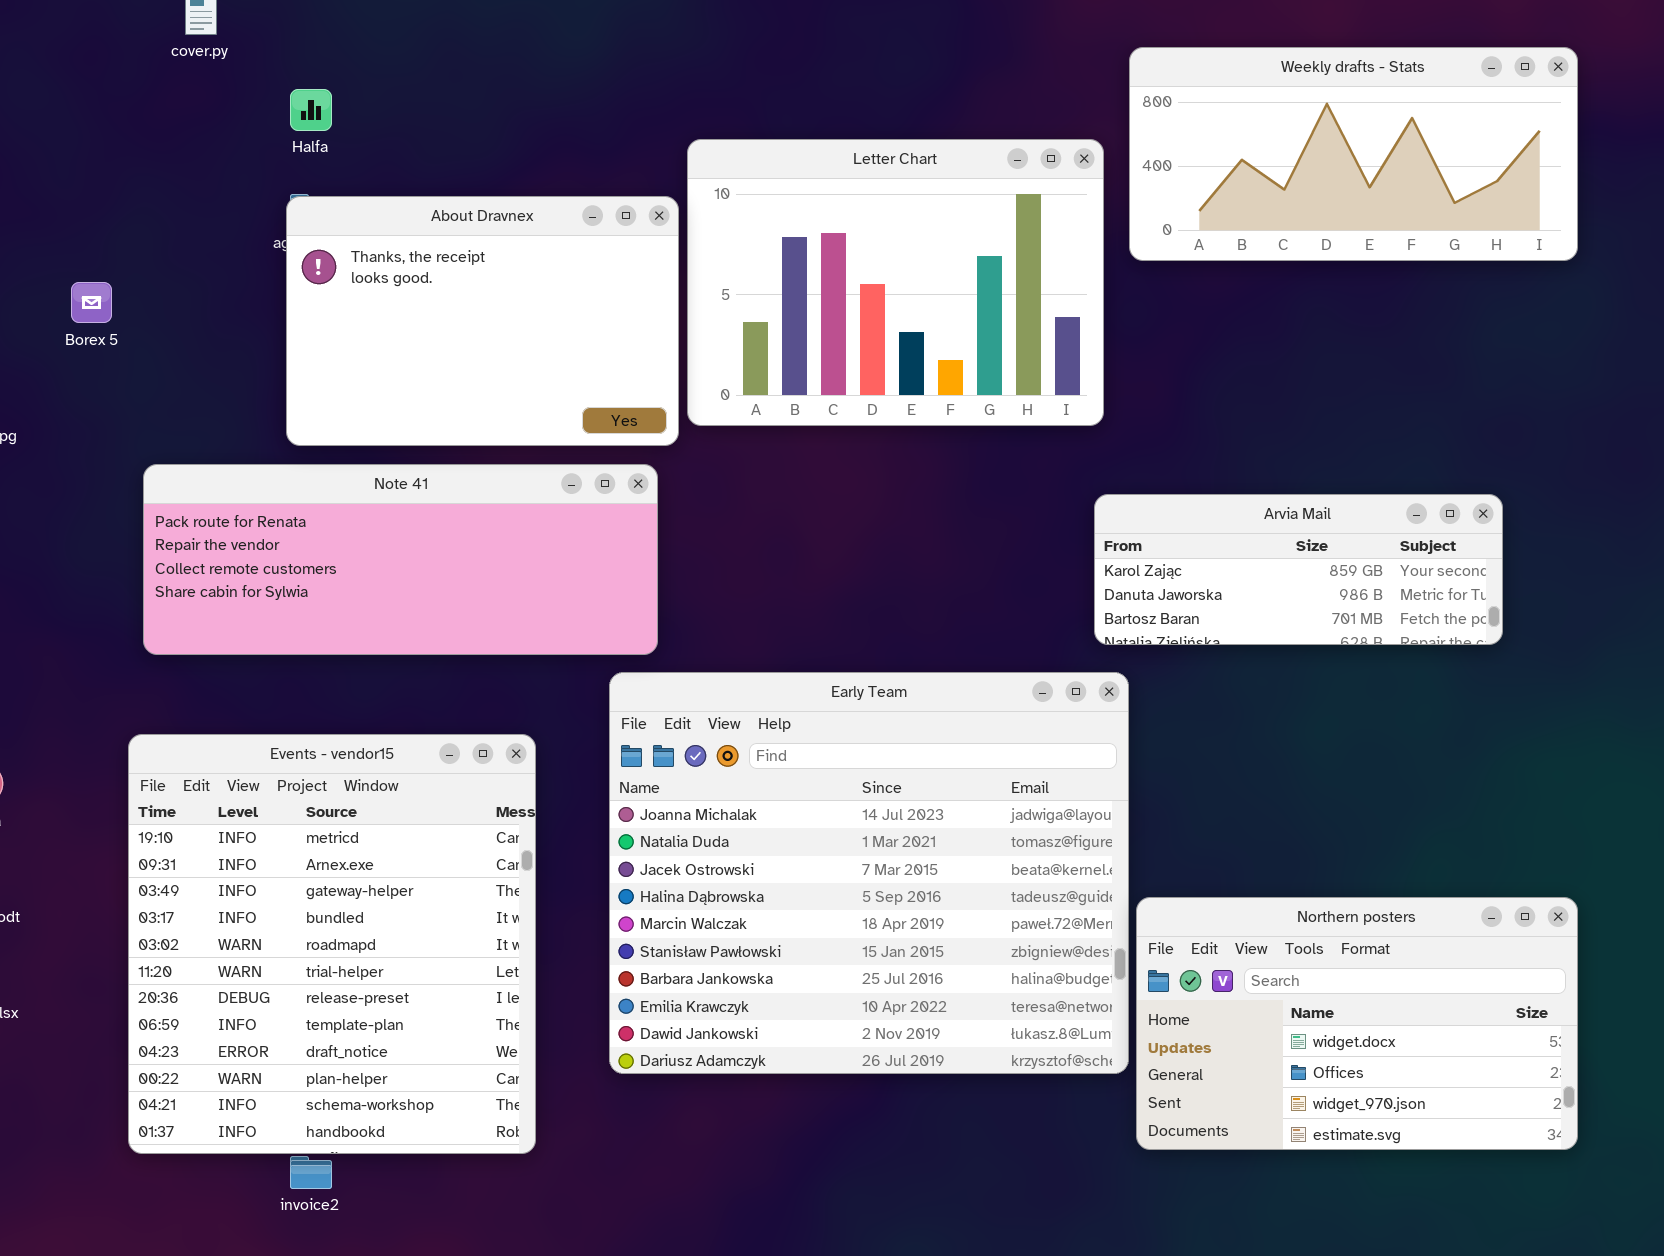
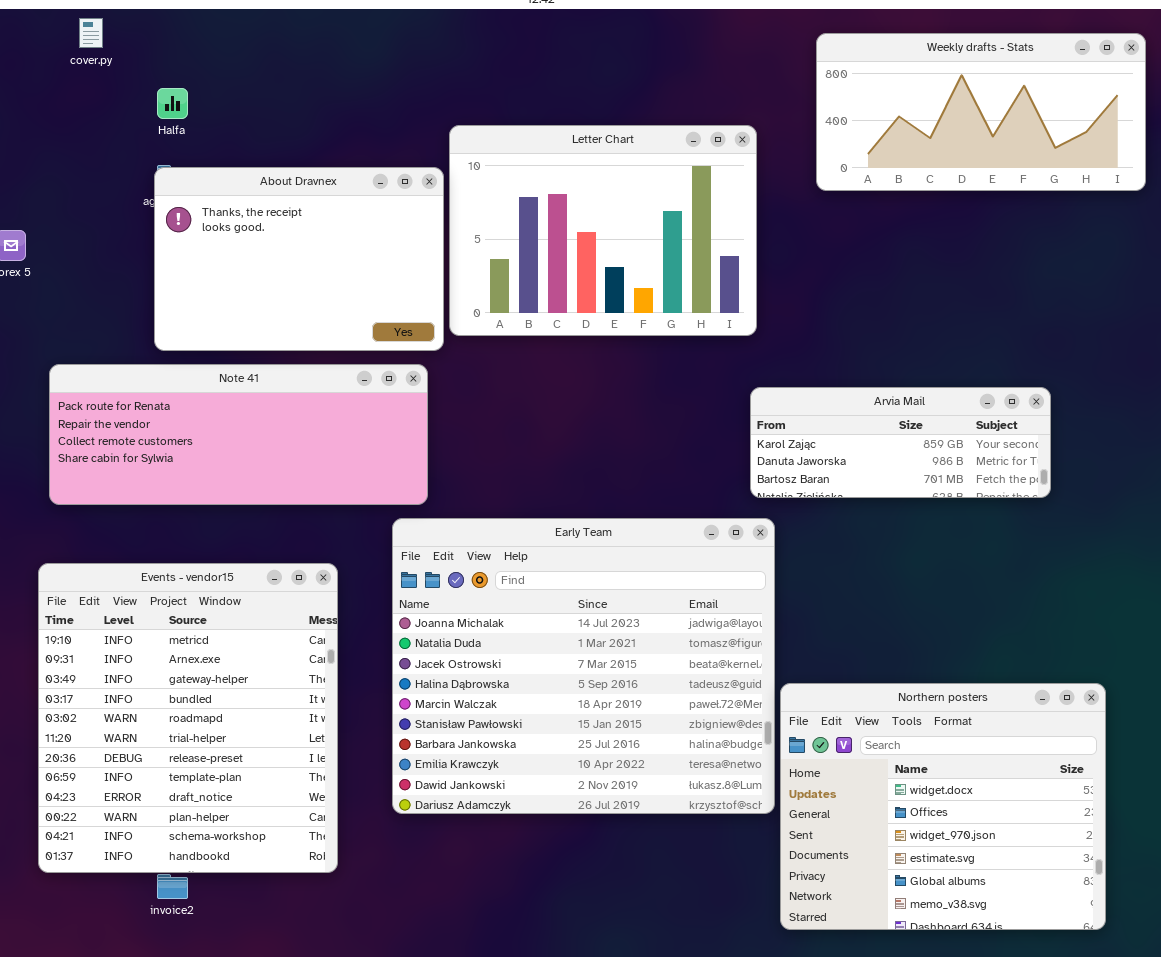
Weekly drafts - Stats: [1129,47,1578,261] -> [816,33,1146,191], moved
Northern posters: [1136,897,1578,1150] -> [780,683,1106,930], resized

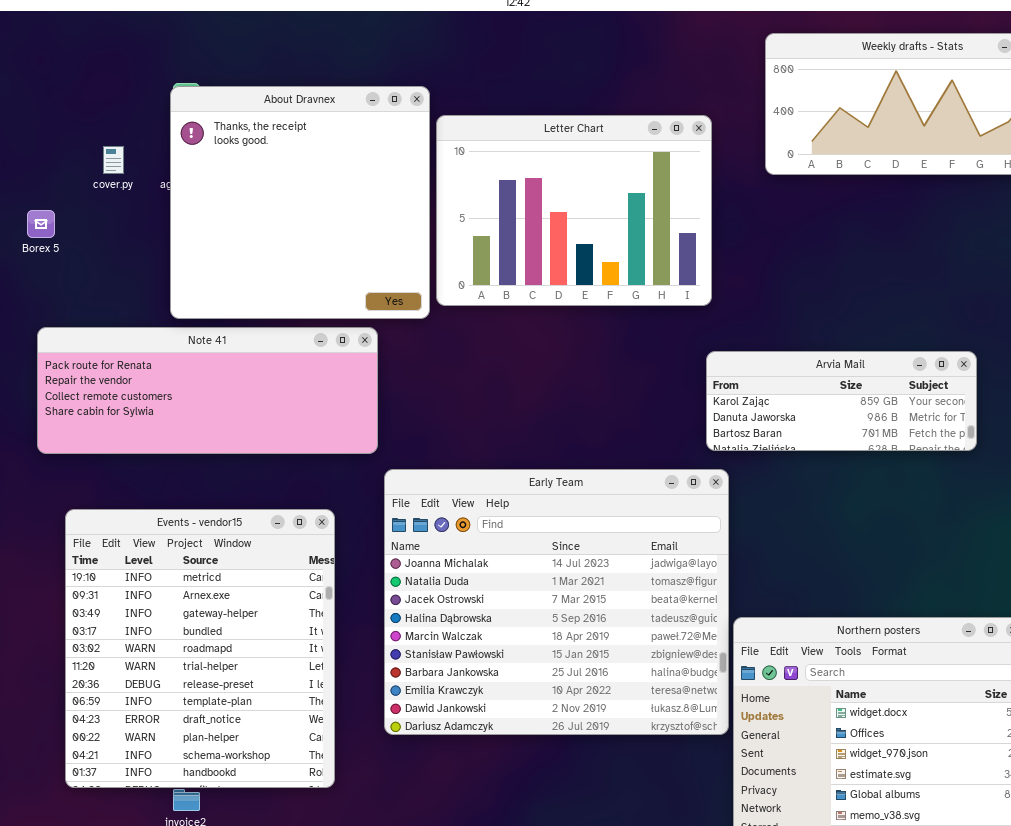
cover.py: [79,18,103,48] -> [103,146,124,174], moved
About Dravnex: [154,167,444,351] -> [170,86,430,319], resized
Note 41: [49,364,428,505] -> [37,327,378,454], moved

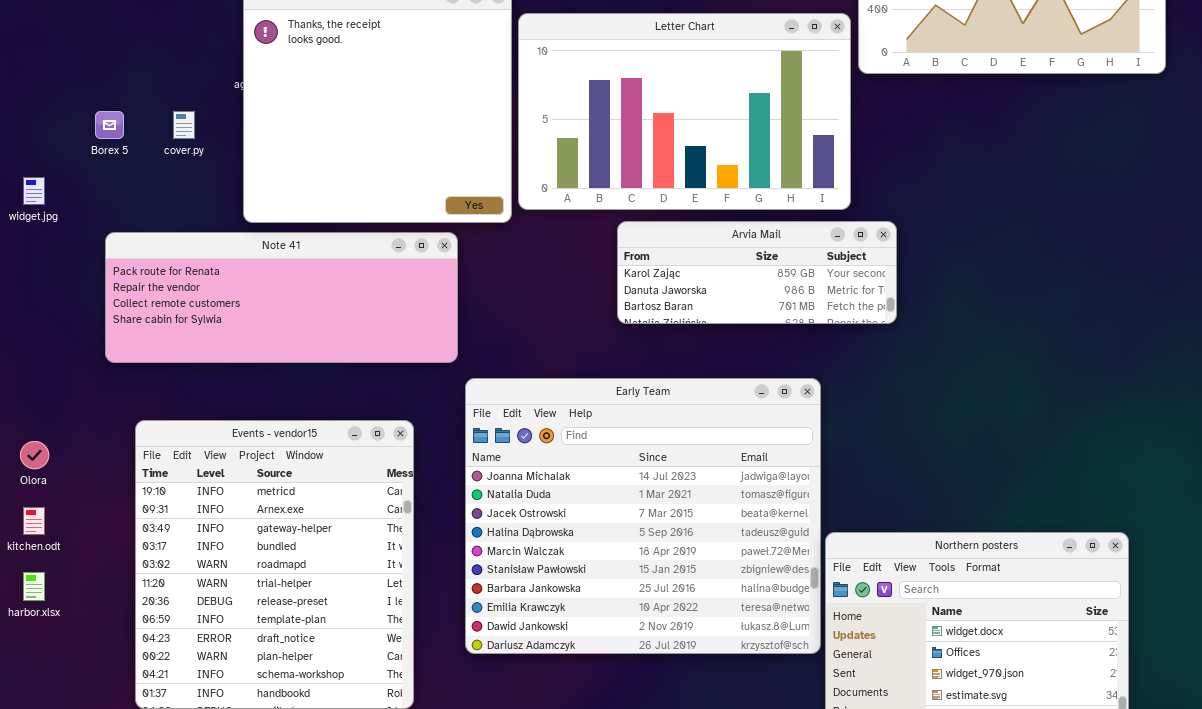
Letter Chart: [436,115,712,306] -> [518,13,851,210], resized
cover.py: [103,146,124,174] -> [173,111,195,139], moved
Arvia Mail: [706,351,977,451] -> [617,221,897,324], moved

